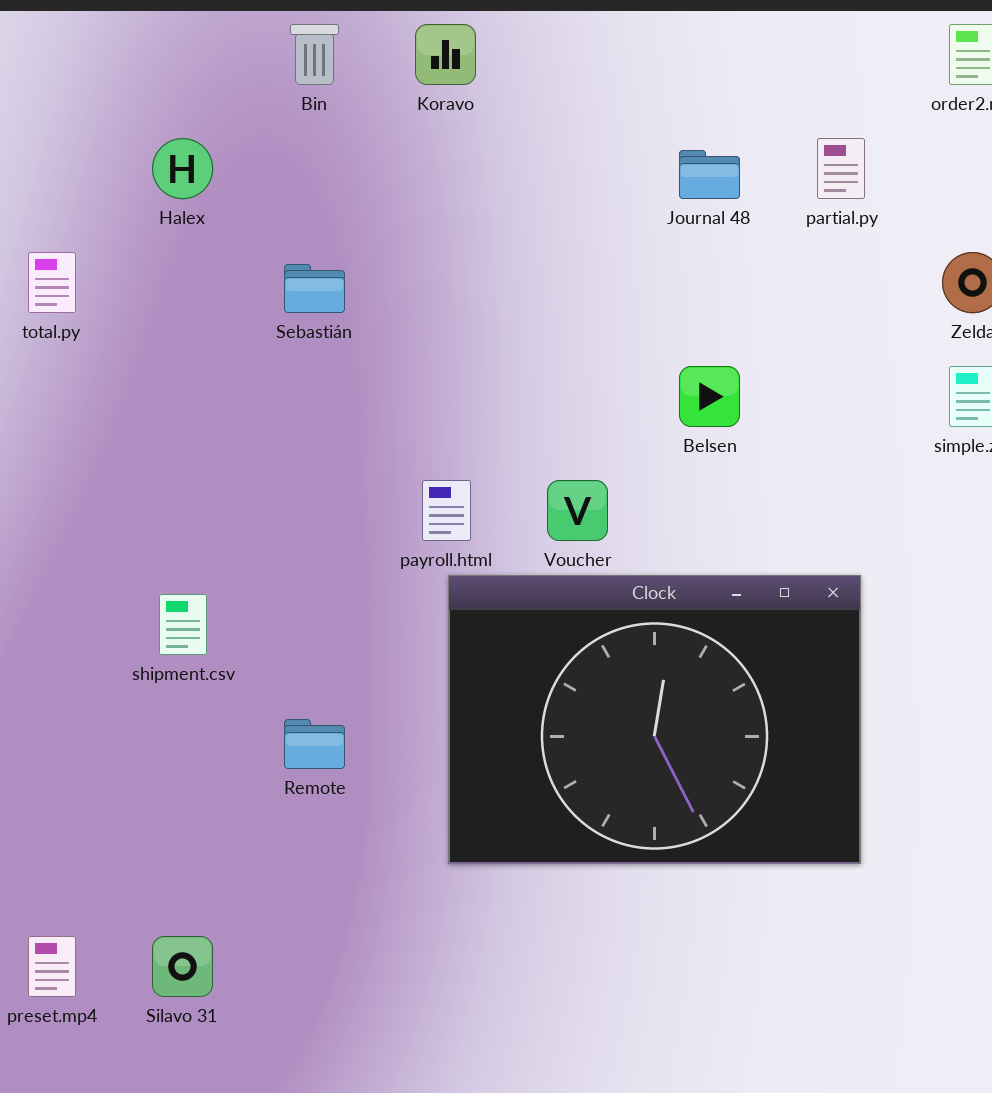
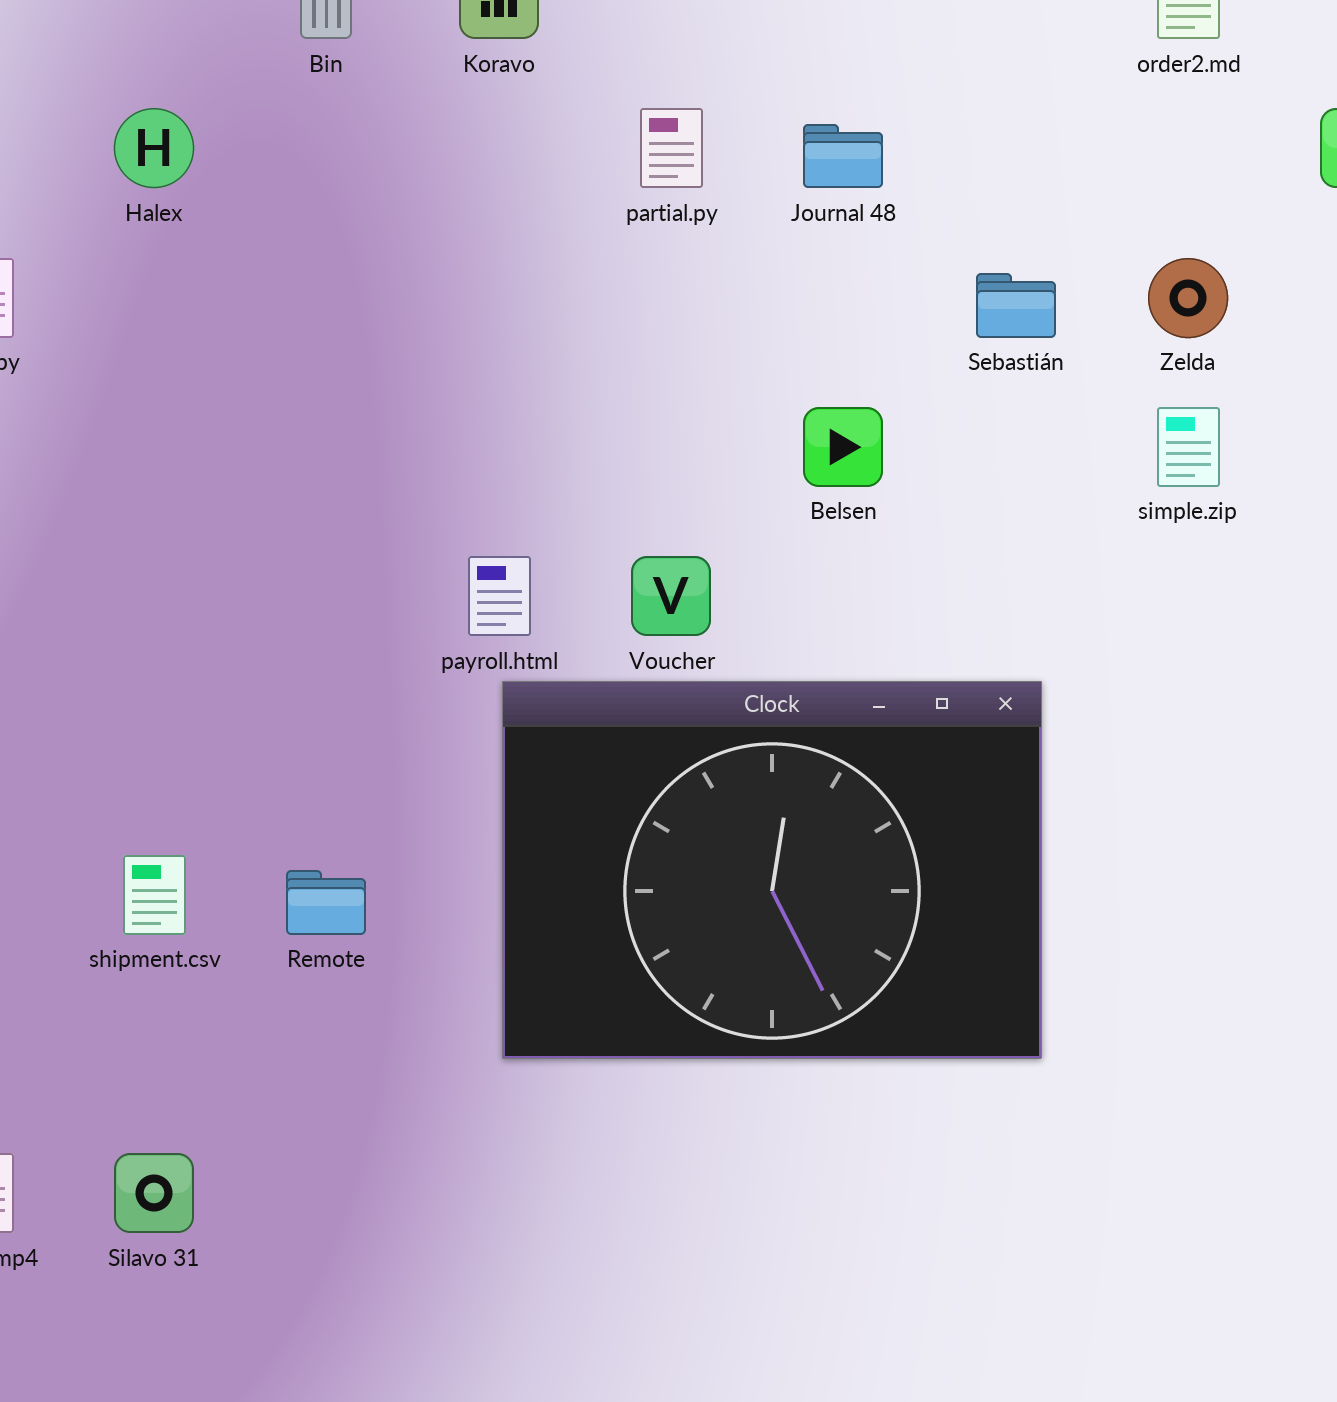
partial.py: [817,138,865,199] -> [640,108,703,188], moved
Sebastián: [284,264,345,313] -> [976,273,1056,338], moved
shipment.csv: [159,594,207,655] -> [123,855,186,935], moved

